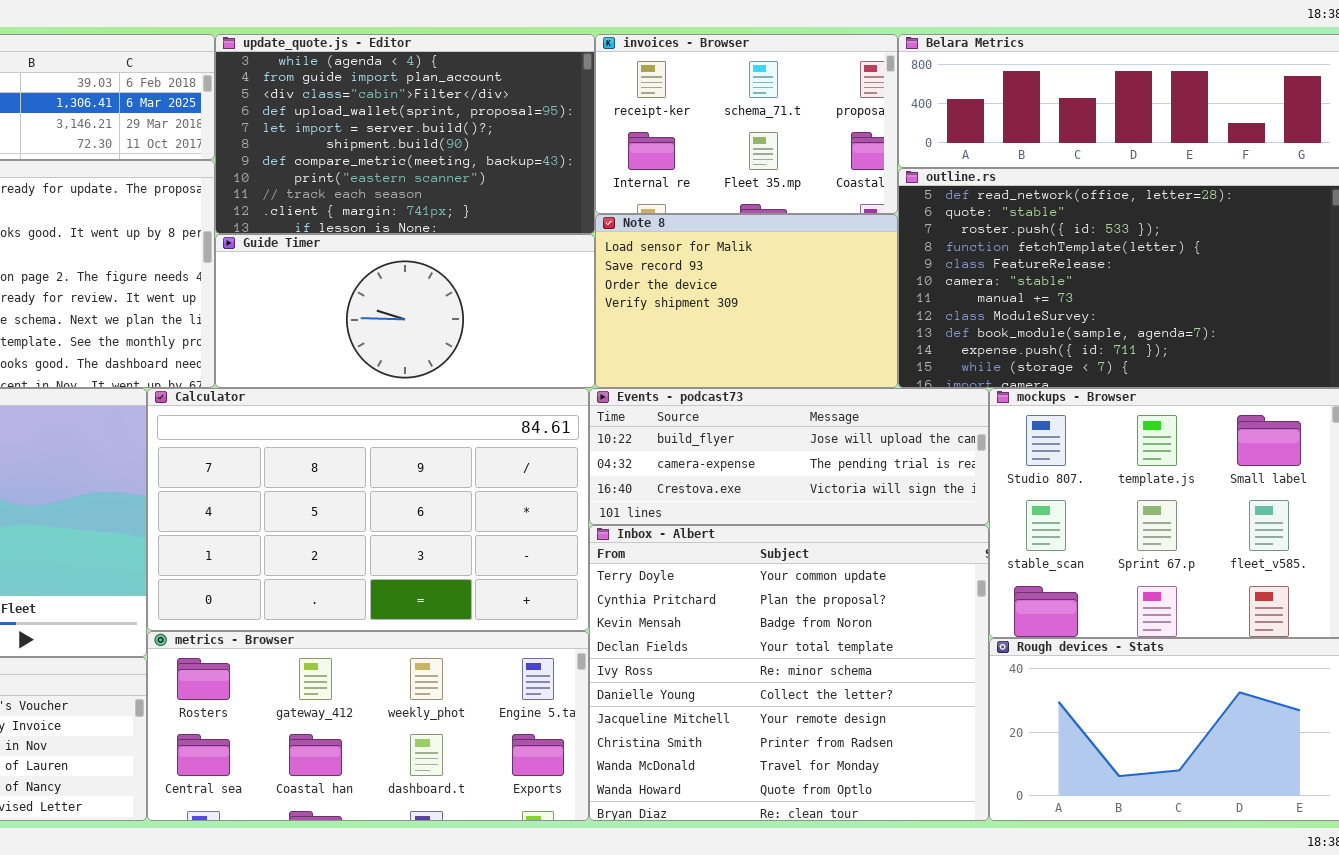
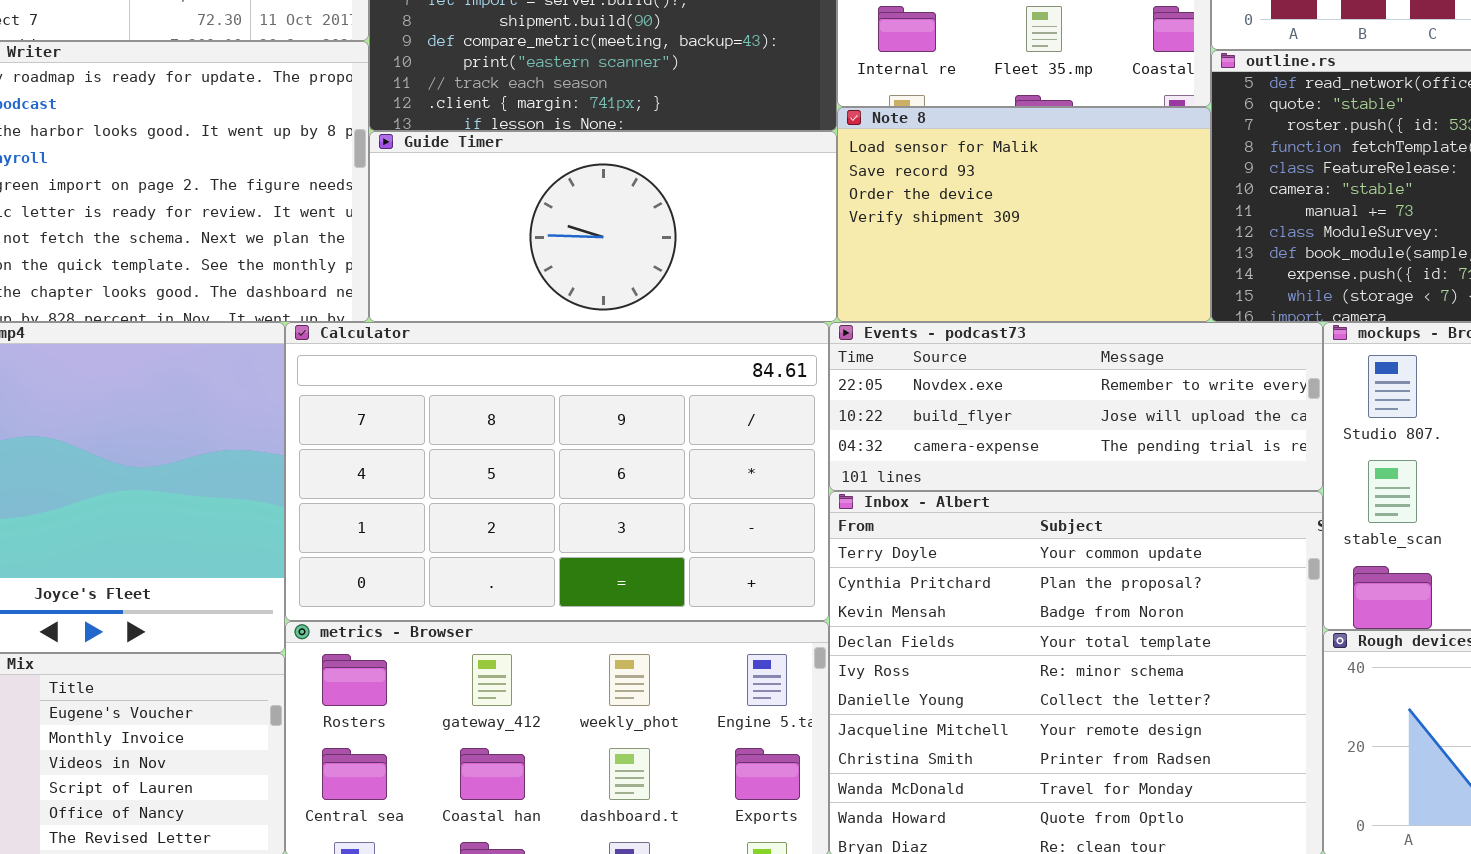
Events - podcast73: [589,388,989,525] -> [829,322,1323,491], scrolled up 1 row

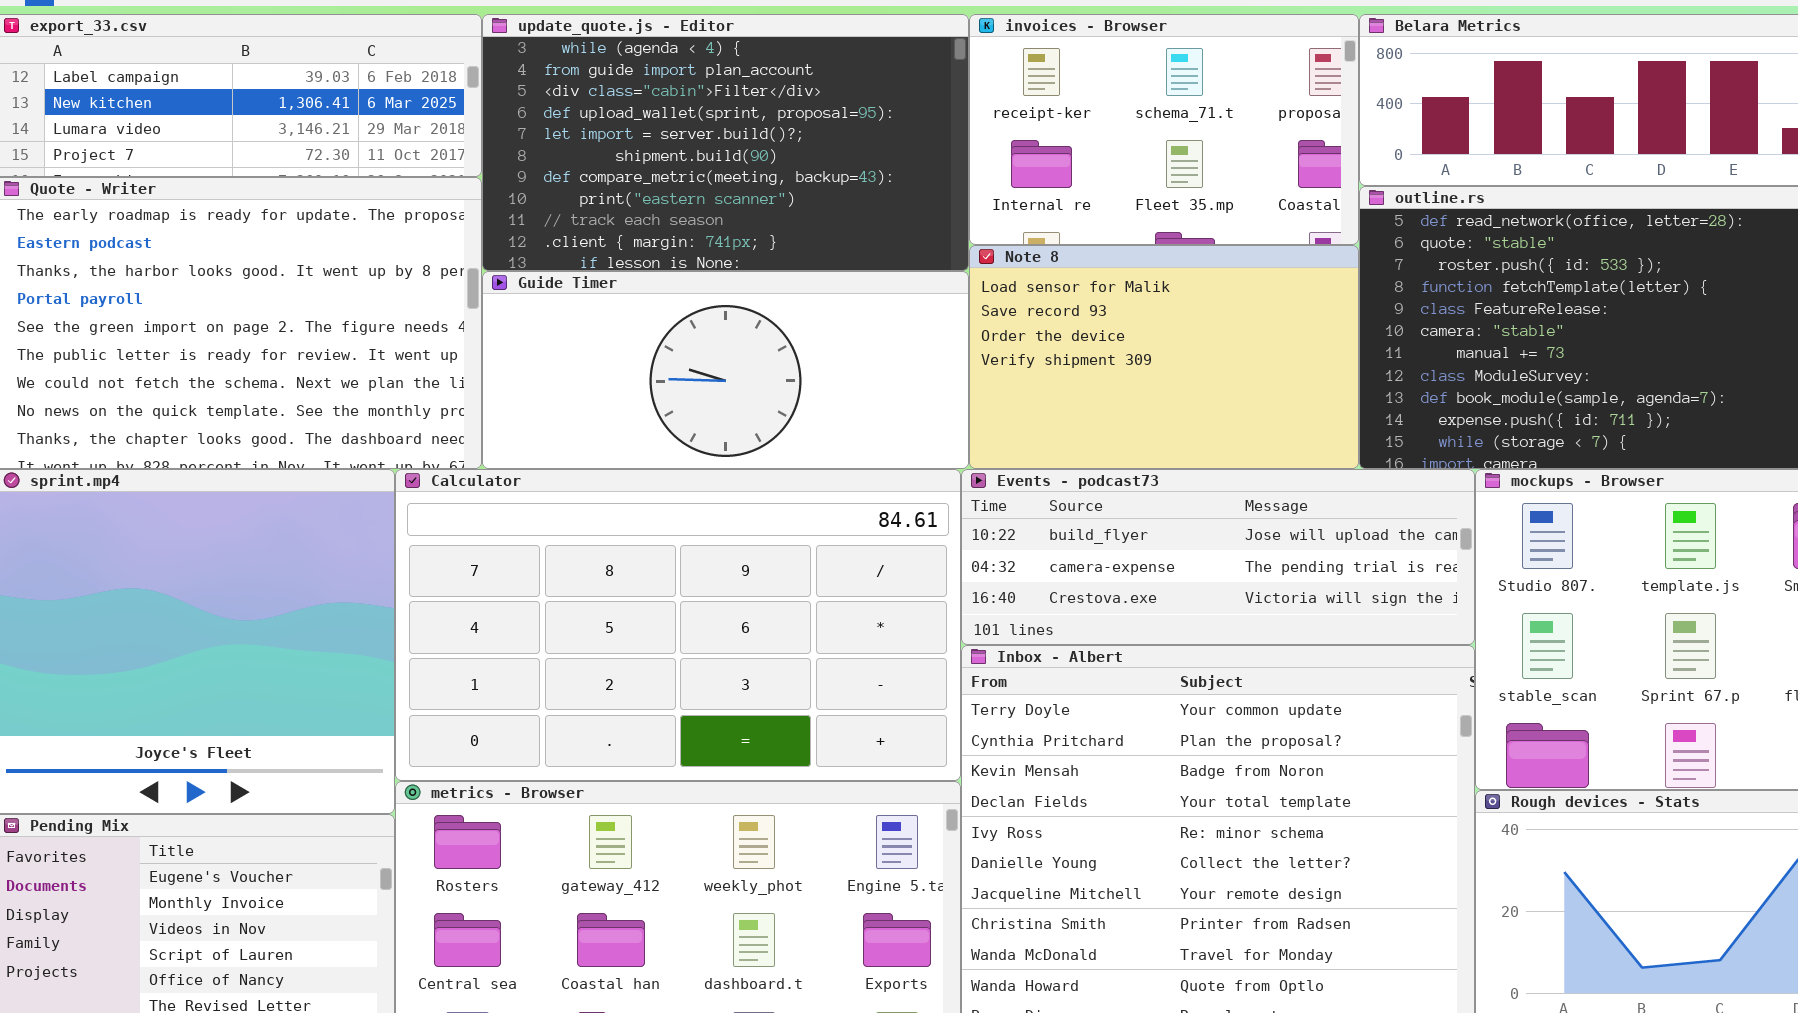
Events - podcast73: [829,322,1323,491] -> [961,469,1475,645], scrolled down 1 row

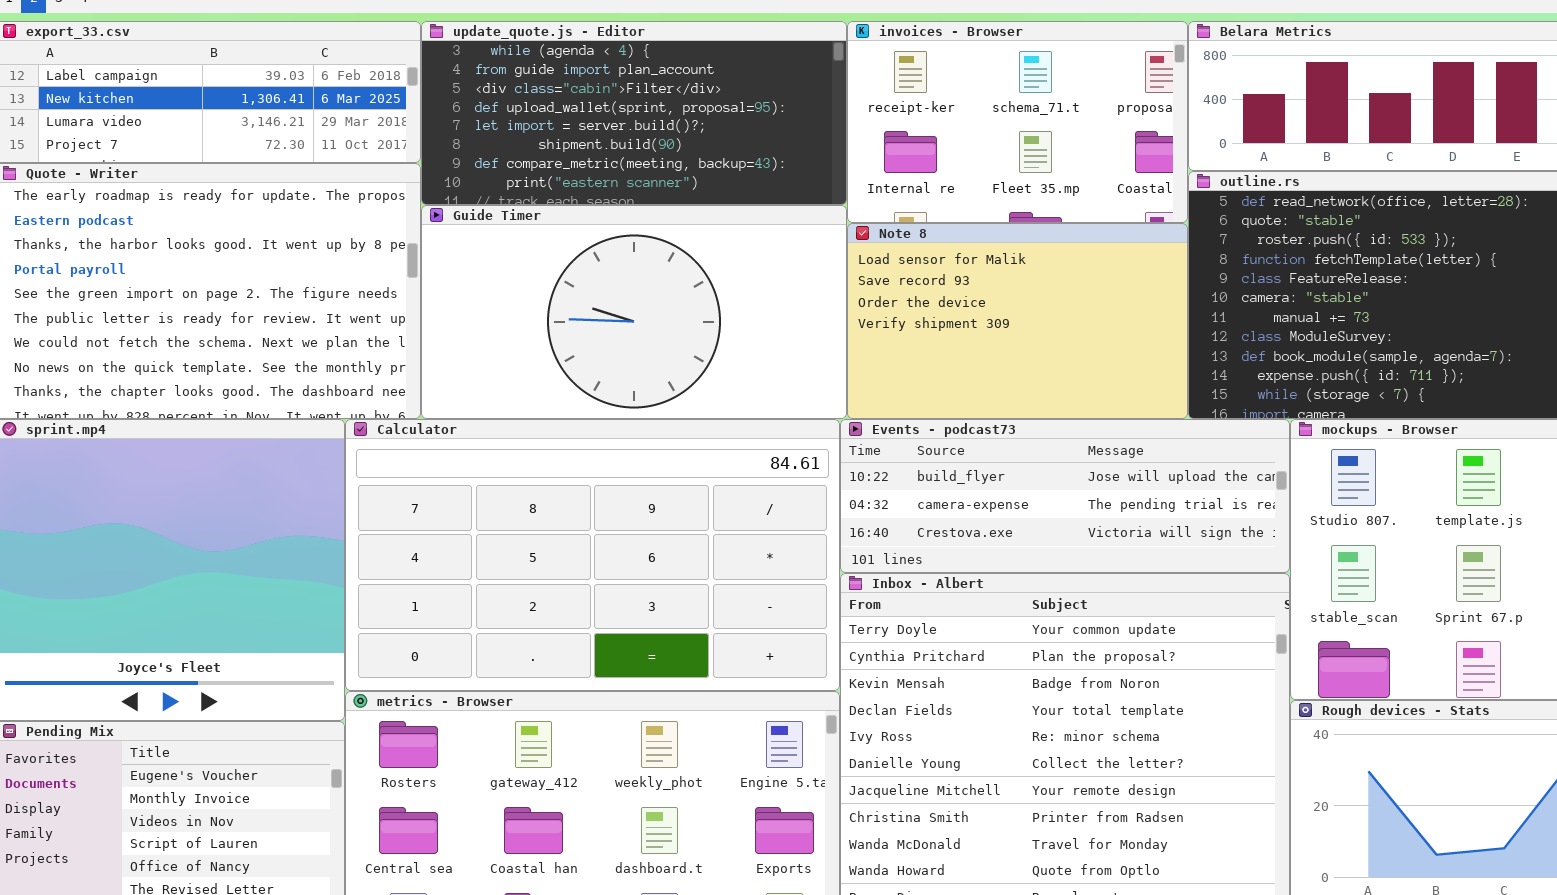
update_quote.js - Editor: [482,14,969,271] -> [421,21,847,205], resized
Guide Timer: [482,271,969,469] -> [421,205,847,419], resized

